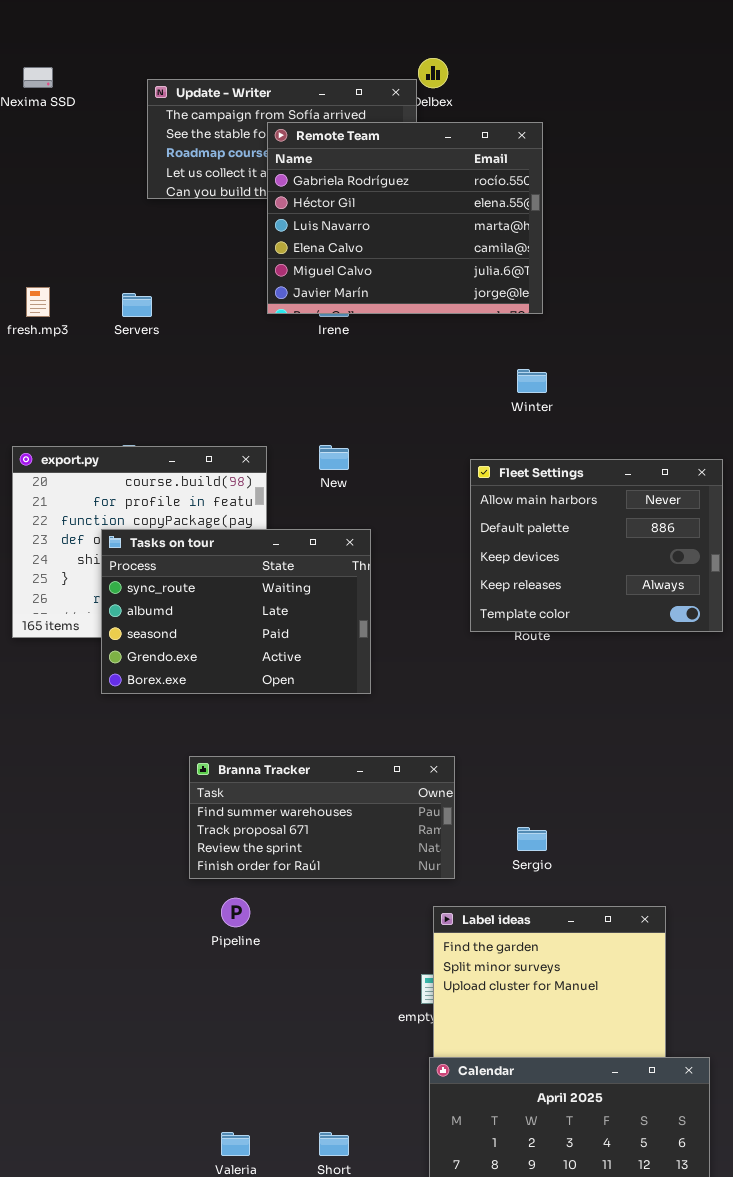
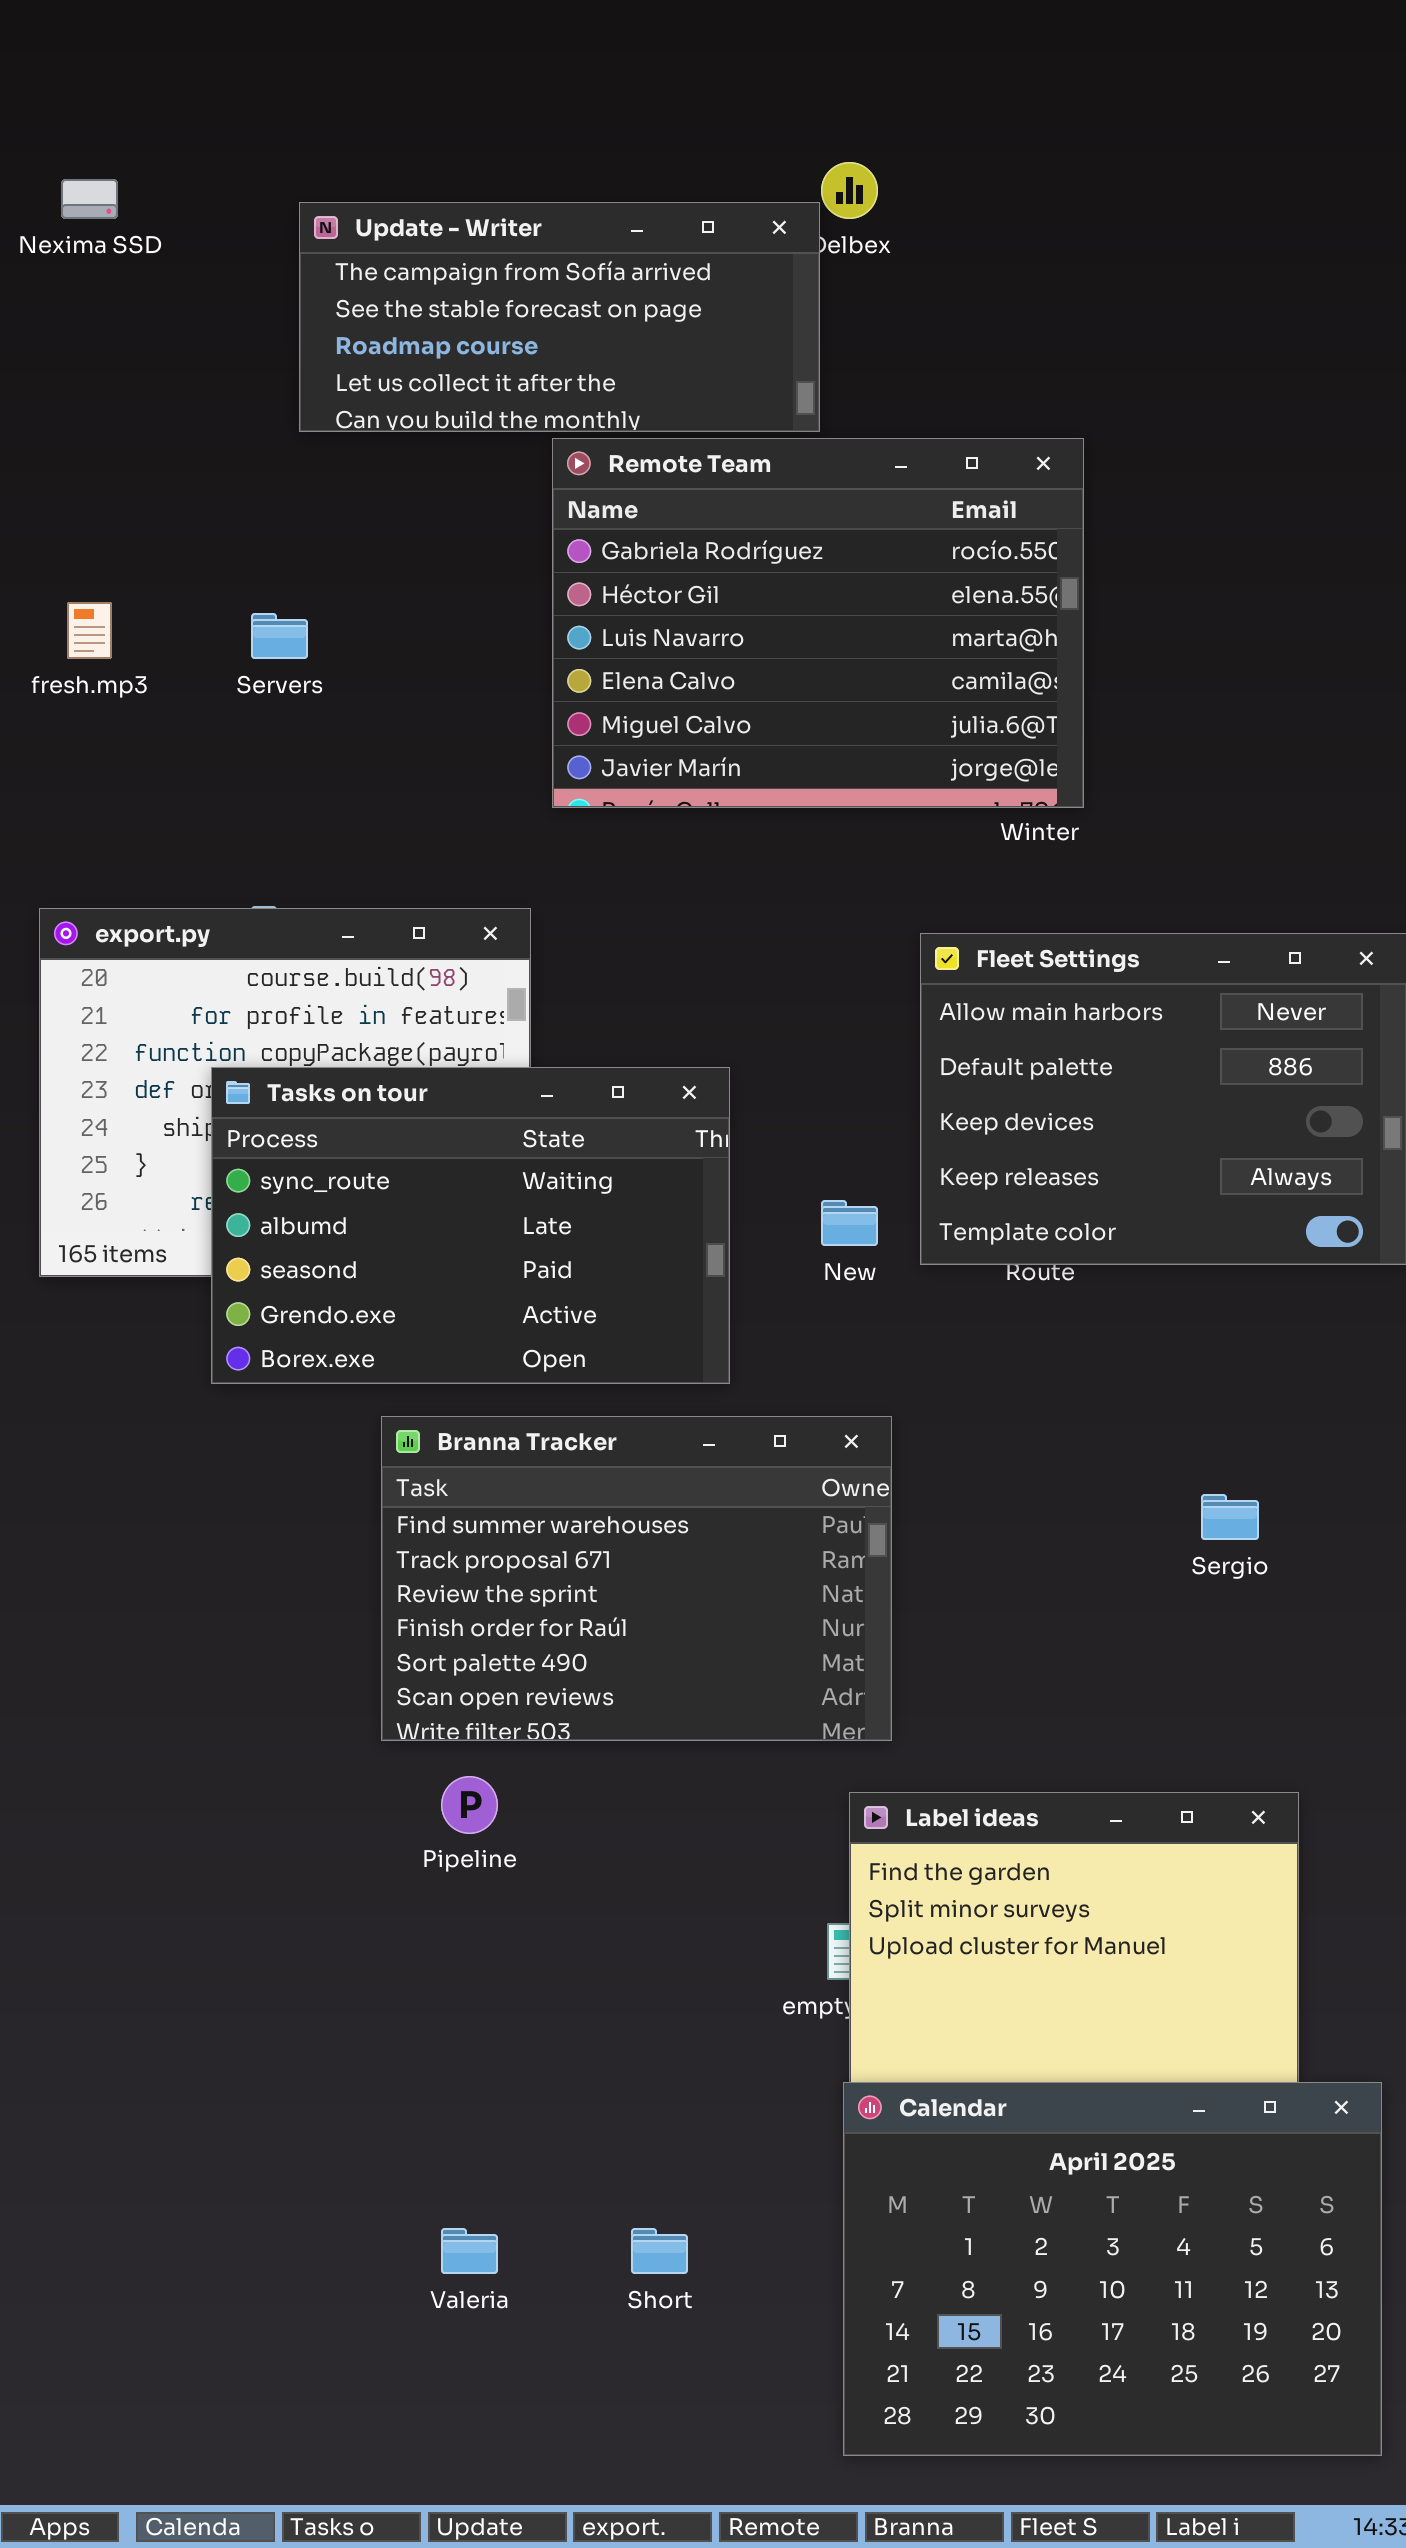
Remote Team: [267,122,543,314] -> [552,438,1084,808], moved
New: [319,445,349,470] -> [821,1200,878,1246], moved
Branna Tracker: [189,756,455,879] -> [381,1416,892,1741], resized
Sergio: [517,827,547,851] -> [1201,1494,1259,1540], moved

